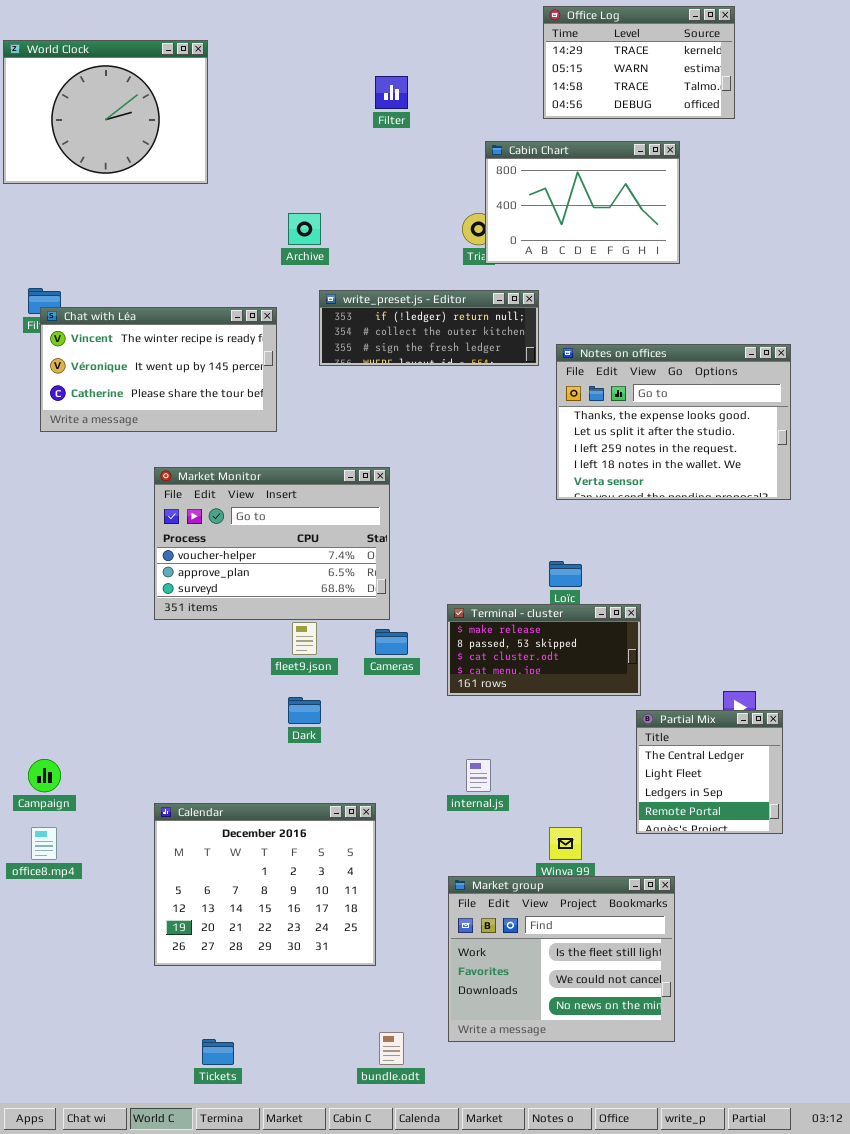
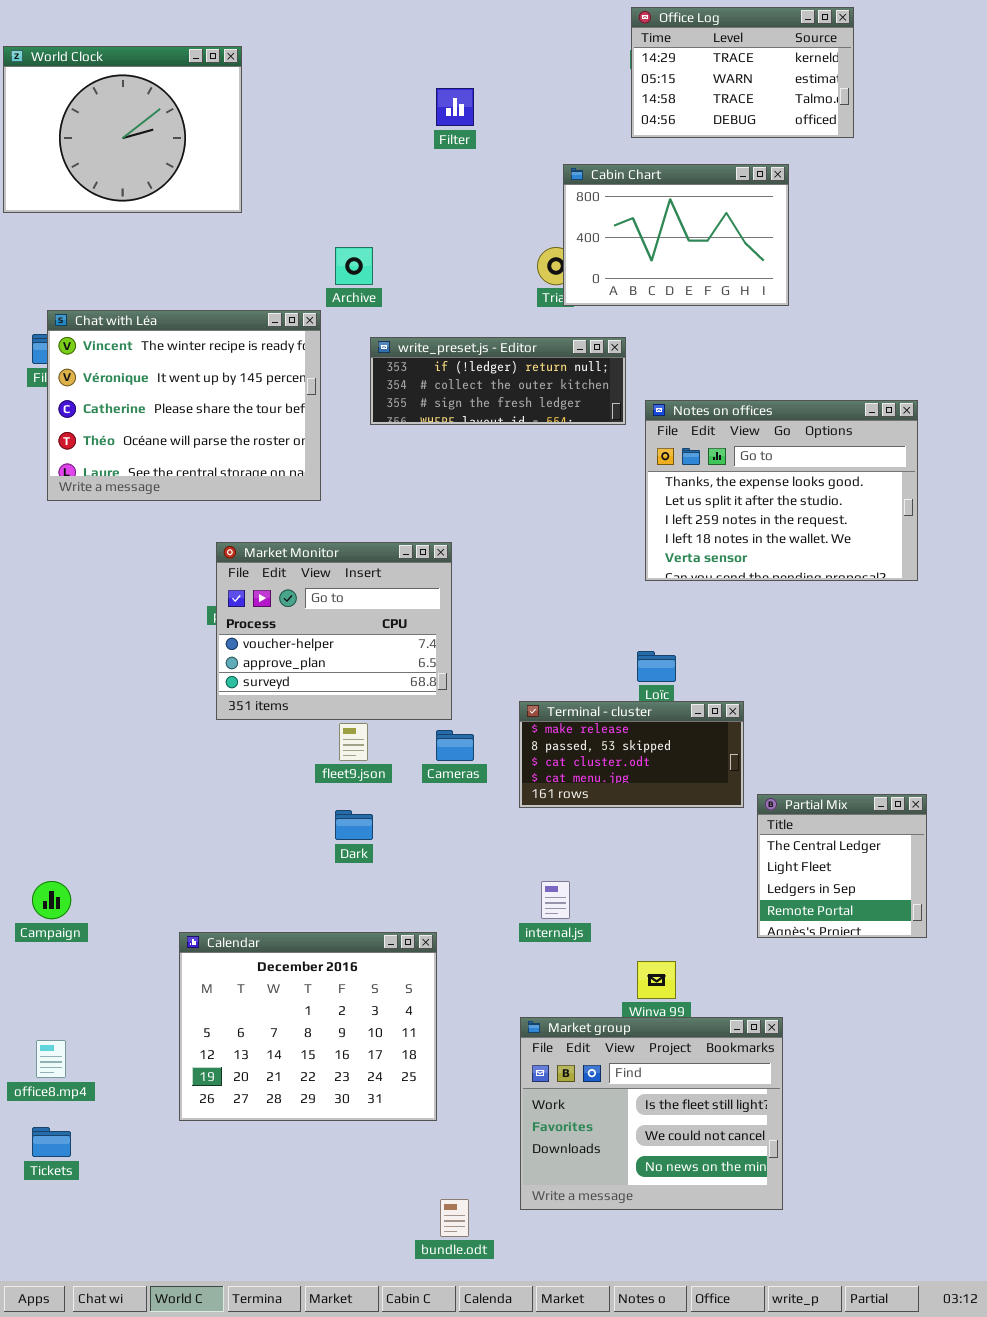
Chat with Léa: [40,307,277,432] -> [47,310,321,501], resized
Market Monitor: [154,467,390,620] -> [216,542,452,720], resized
Partial Mix: [636,710,783,834] -> [757,794,927,938], moved
office8.mp4: [31,827,57,860] -> [36,1040,66,1078], moved
Tickets: [202,1039,234,1065] -> [32,1127,71,1157], moved

